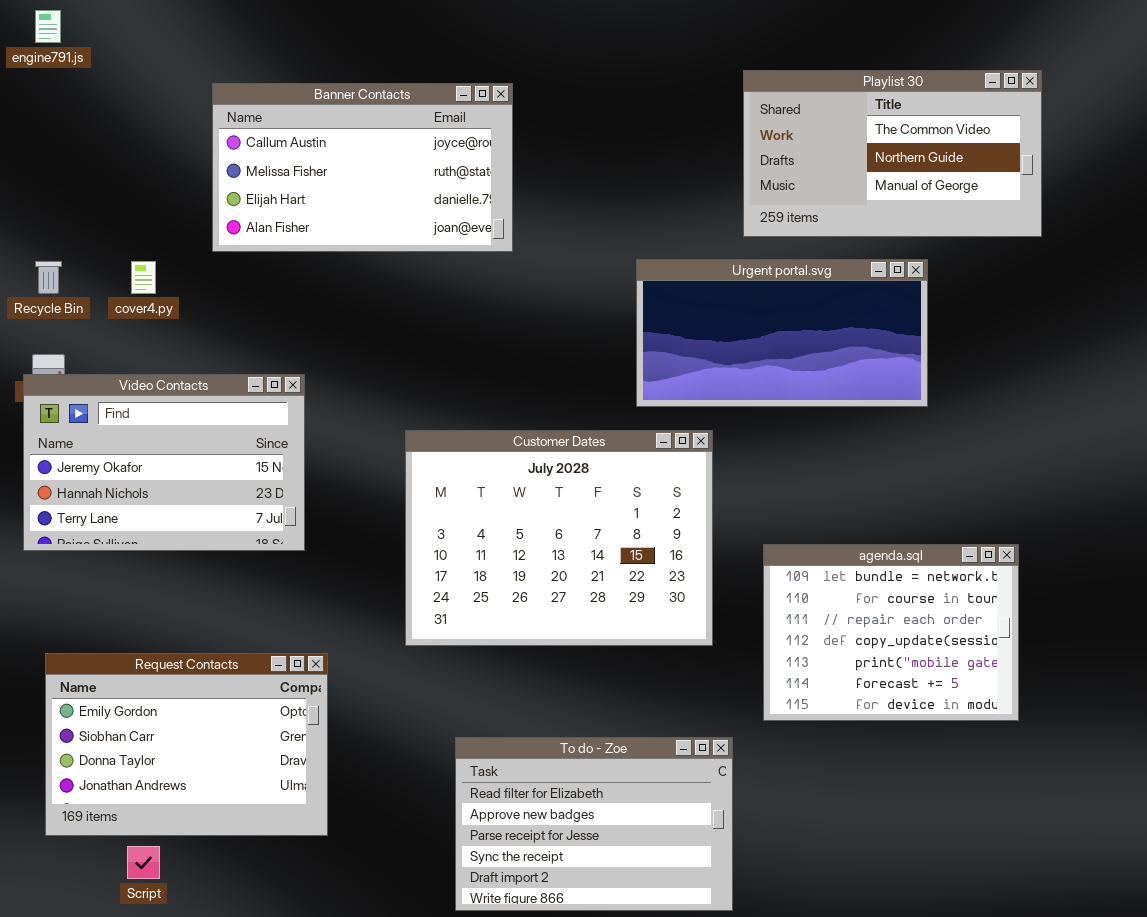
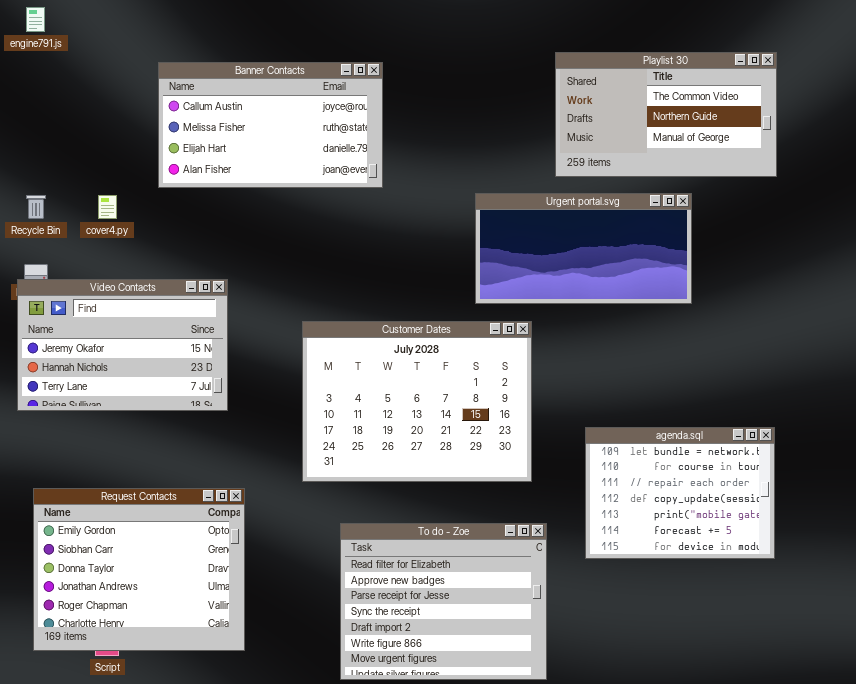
agenda.sql: [763,544,1019,721] -> [585,427,775,559], moved
Request Contacts: [45,653,328,836] -> [33,488,245,651], resized
To do - Zoe: [455,737,733,911] -> [340,523,547,680], resized

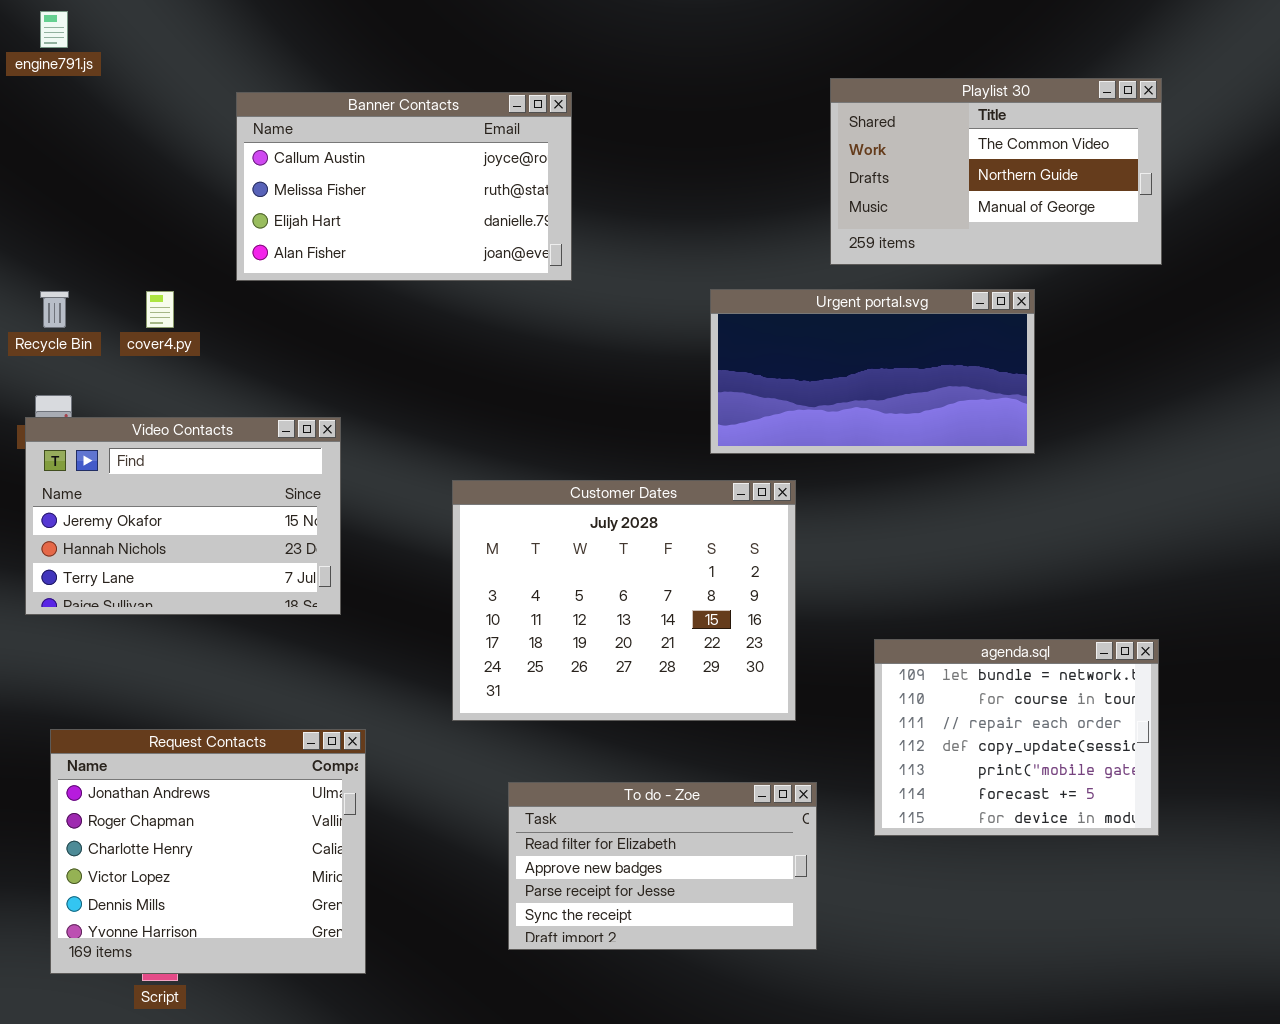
Request Contacts: [33,488,245,651] -> [50,729,366,974], scrolled down 3 rows
To do - Zoe: [340,523,547,680] -> [508,782,817,950], resized

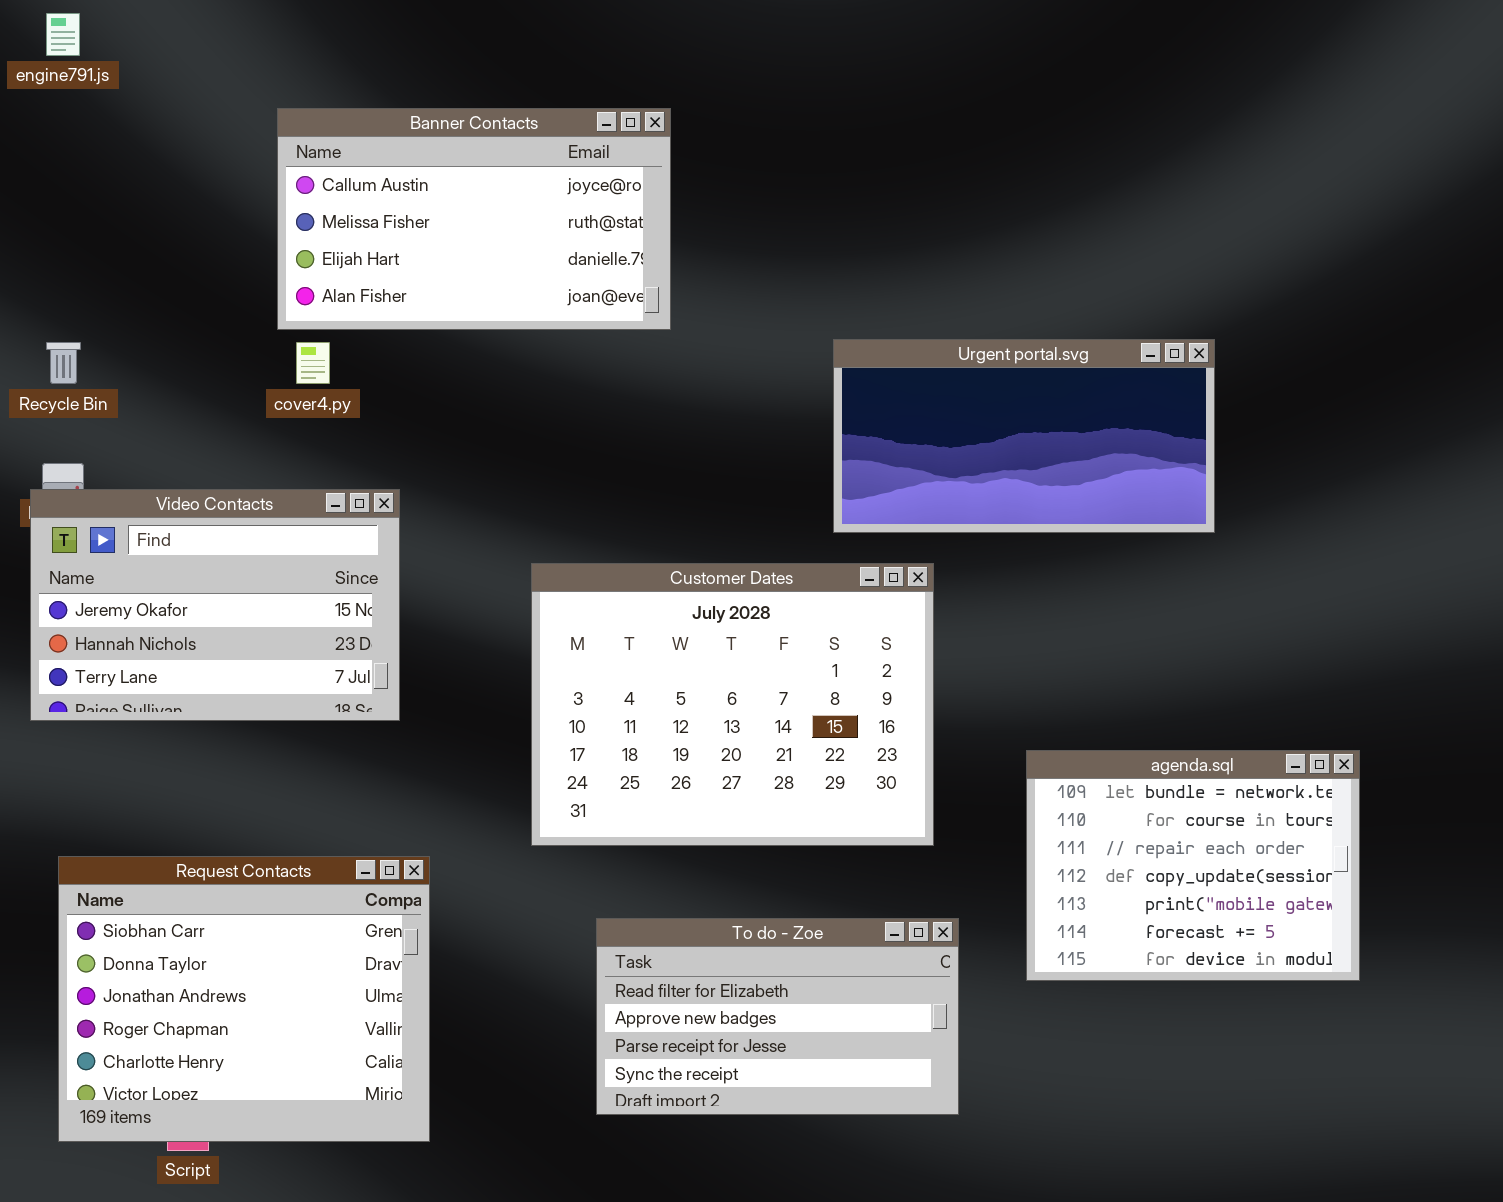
Playlist 30: [830,78,1162,265] -> none, closed
cover4.py: [146,291,174,328] -> [296,342,330,384], moved
Request Contacts: [50,729,366,974] -> [58,856,430,1142], scrolled up 2 rows

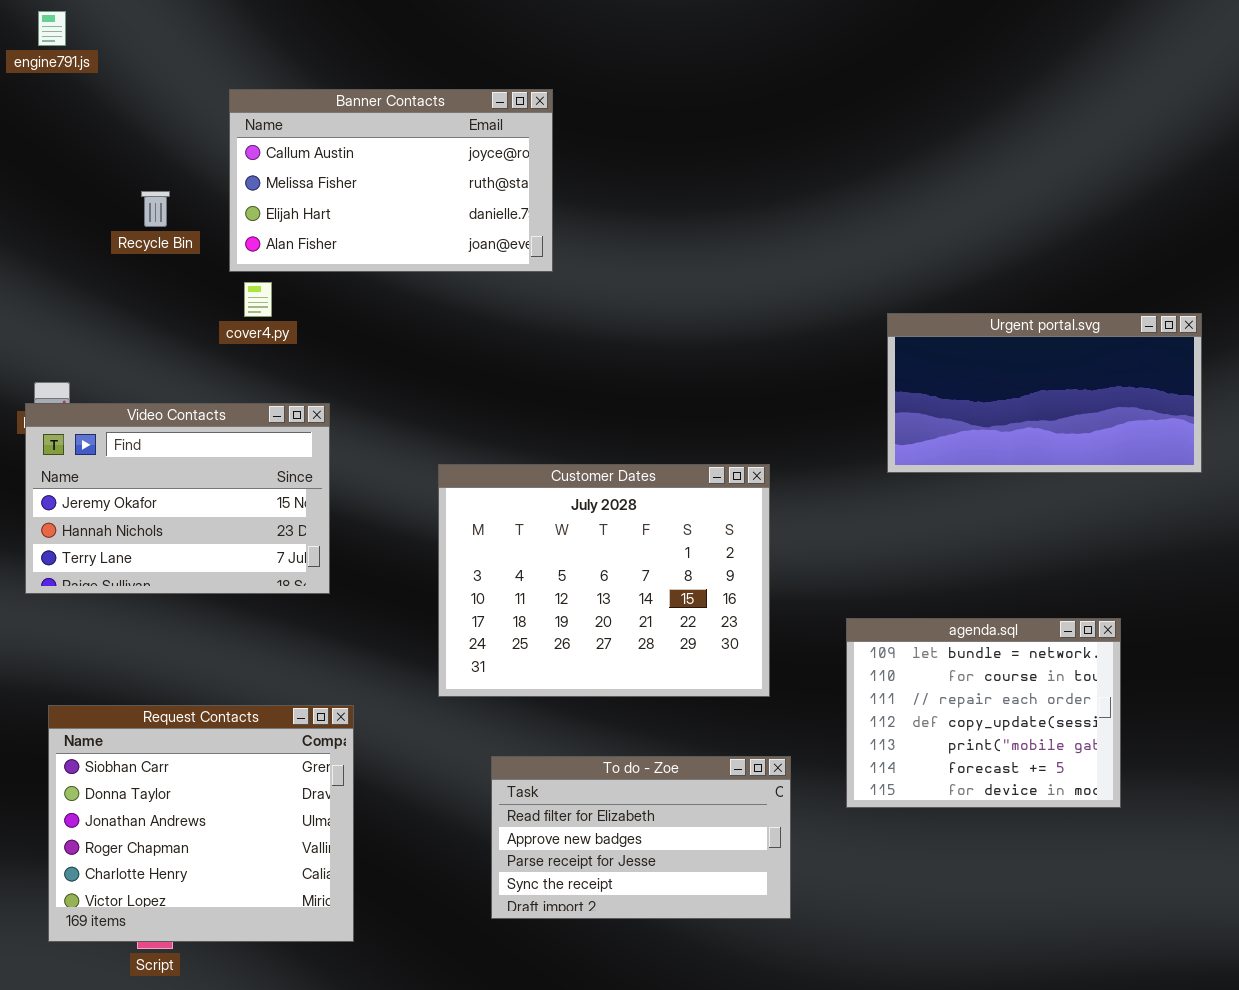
Urgent portal.svg: [833,339,1215,533] -> [887,313,1202,473], moved
Recycle Bin: [46,342,81,384] -> [141,191,170,227], moved

